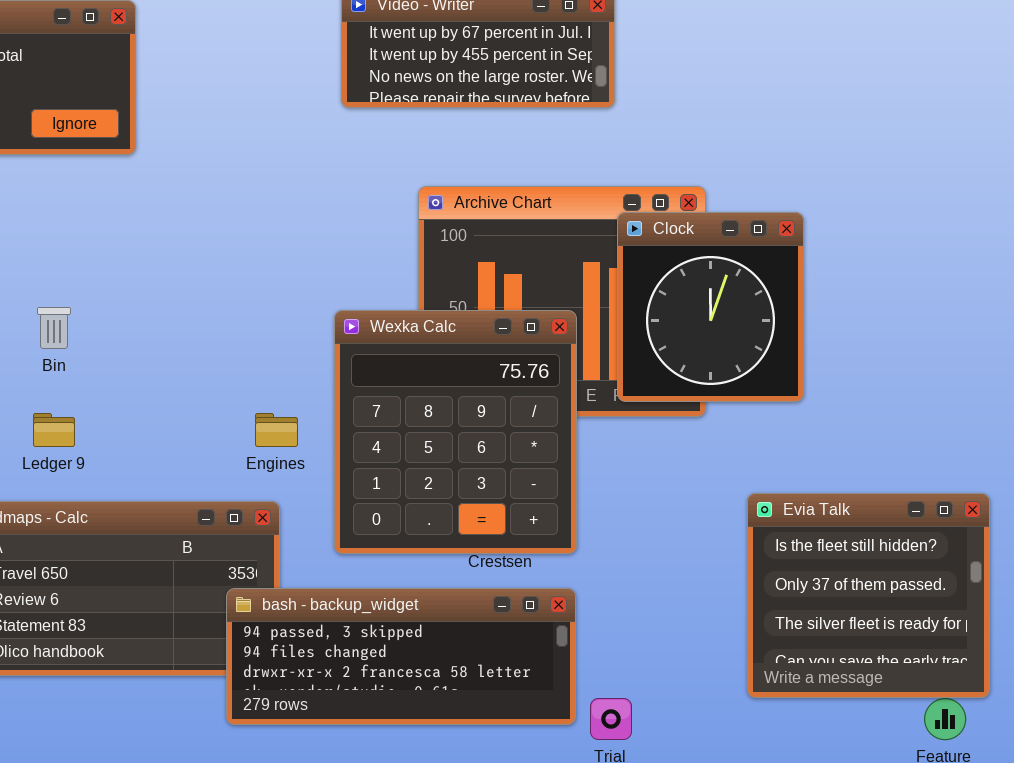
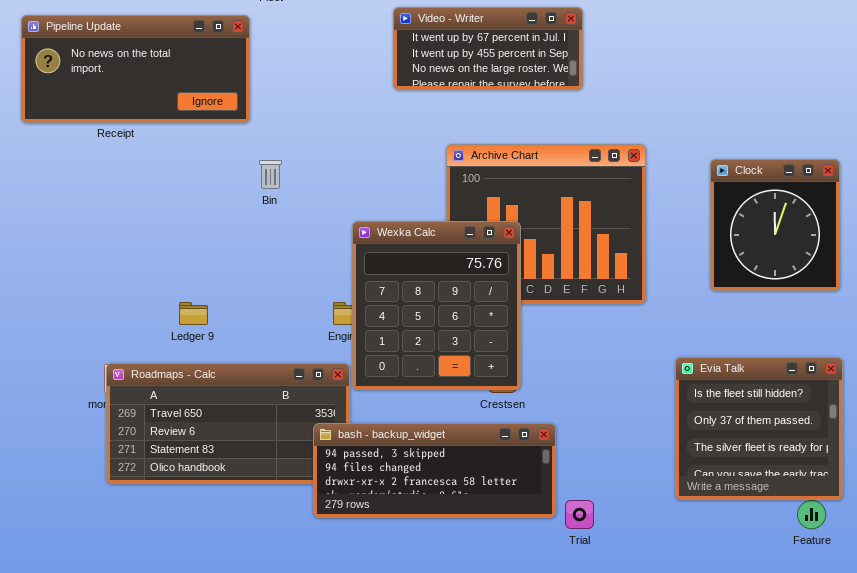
Clock: [617,212,804,402] -> [710,159,840,291], moved
Bin: [37,307,71,349] -> [259,160,282,189], moved
Wexka Calc: [334,310,577,554] -> [352,221,521,390], moved

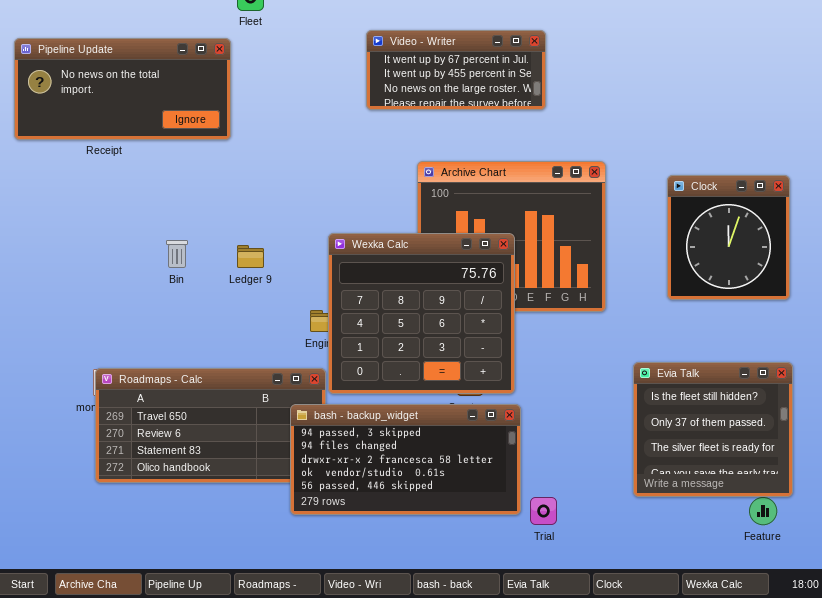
Bin: [259,160,282,189] -> [166,240,188,268], moved
Wexka Calc: [352,221,521,390] -> [328,233,515,394], resized
Ledger 9: [179,302,208,325] -> [237,245,264,268], moved
bash - backup_widget: [313,423,556,518] -> [290,404,521,515], resized

